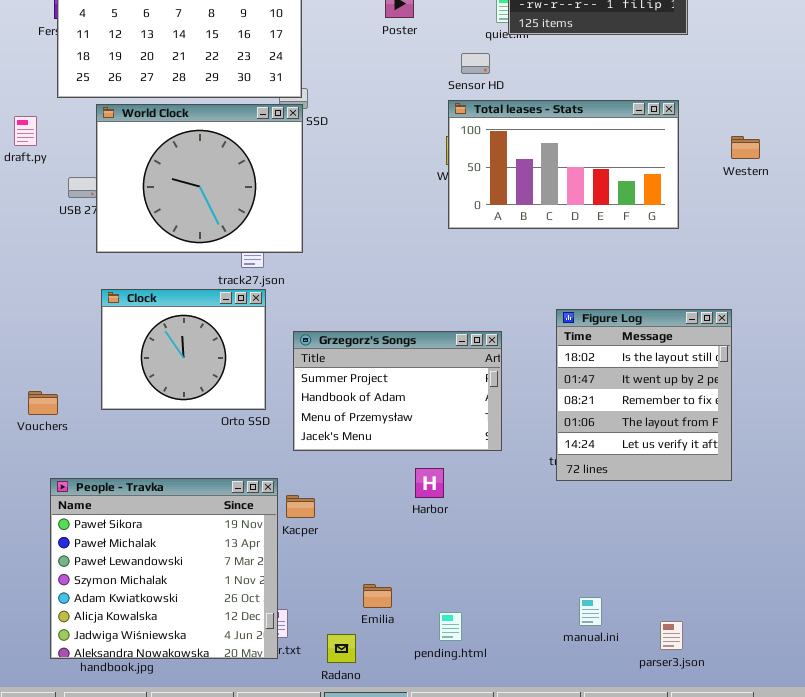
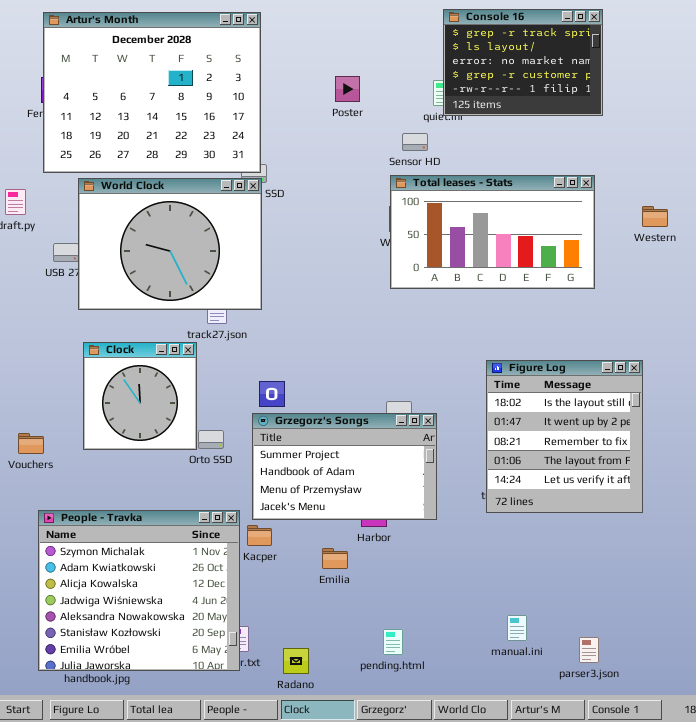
Clock: [101,289,266,410] -> [83,342,197,450], resized
Grzegorz's Songs: [293,331,502,451] -> [252,413,437,520], moved
People - Travka: [50,478,278,659] -> [38,510,240,671], scrolled down 3 rows
Emilia: [363,584,392,608] -> [322,548,348,569], moved

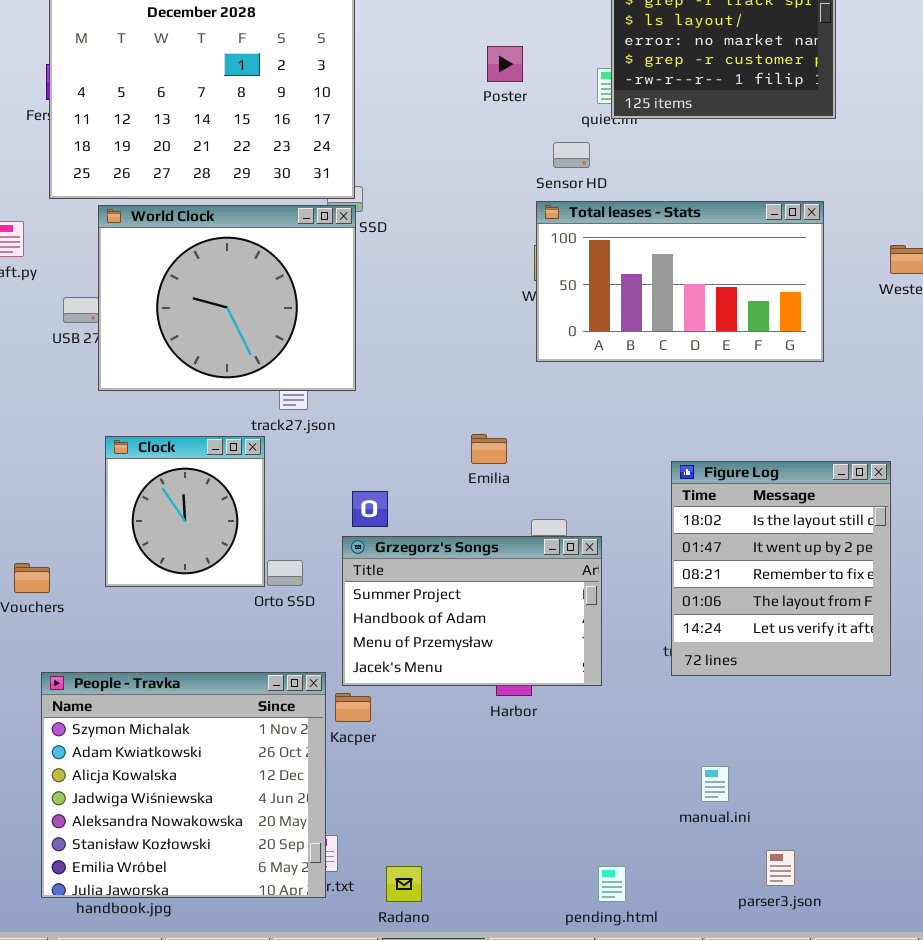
Poster: [335,76,360,102] -> [487,46,523,82], moved
Emilia: [322,548,348,569] -> [471,434,507,464], moved
manual.ini: [507,615,527,641] -> [701,766,729,802], moved
pending.html: [383,629,403,655] -> [598,866,626,902], moved
parser3.json: [579,637,599,663] -> [766,850,795,886], moved

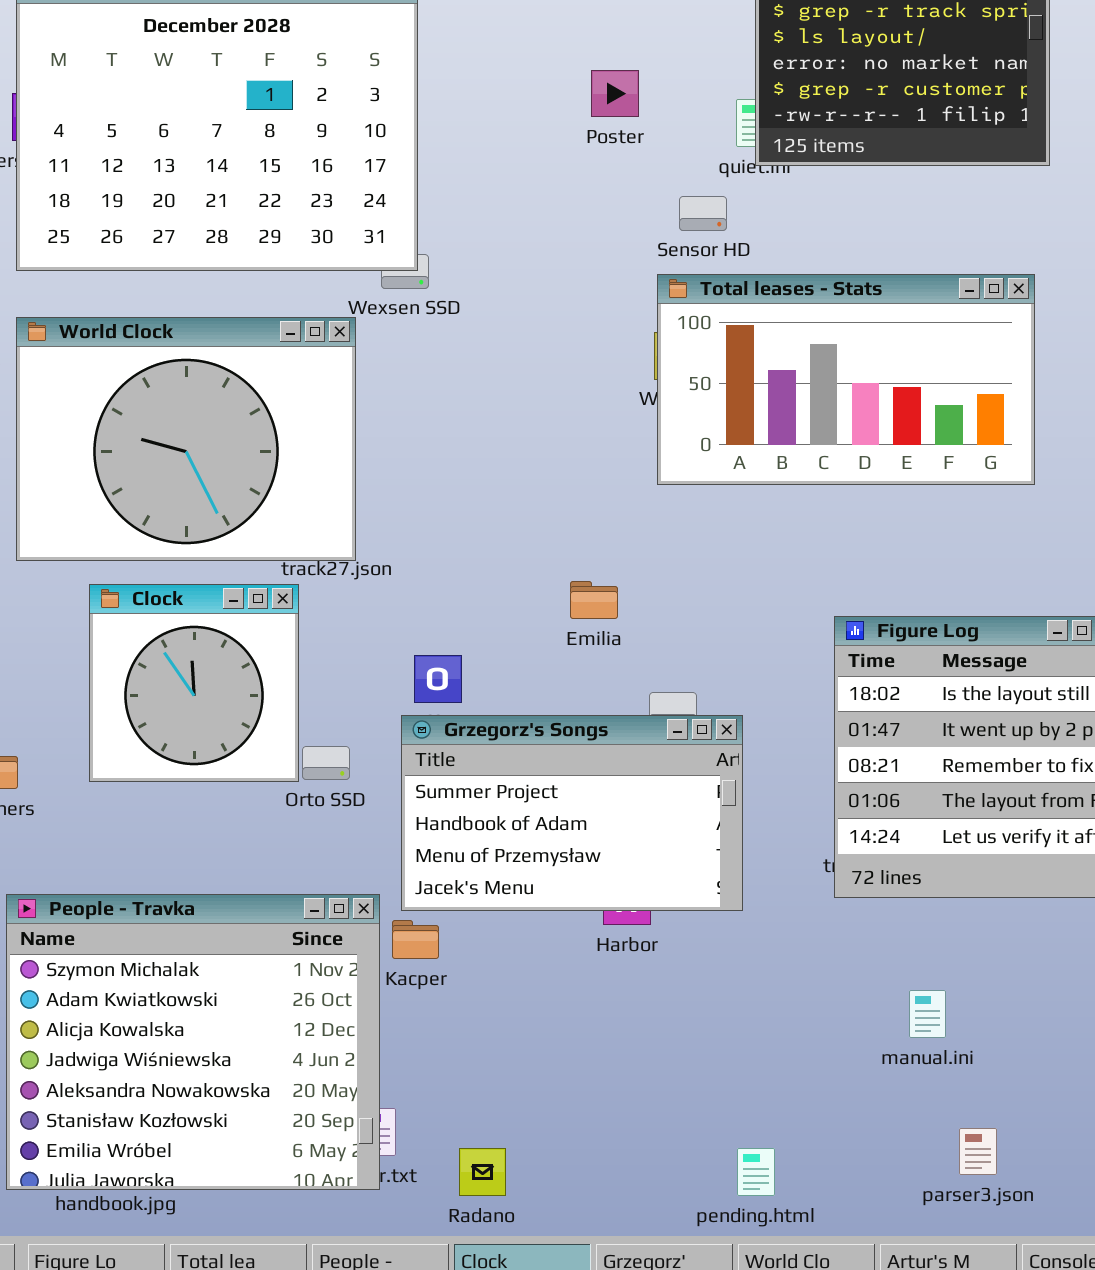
World Clock: [98,205,356,391] -> [16,317,356,561], moved
manual.ini: [701,766,729,802] -> [909,990,946,1038], moved

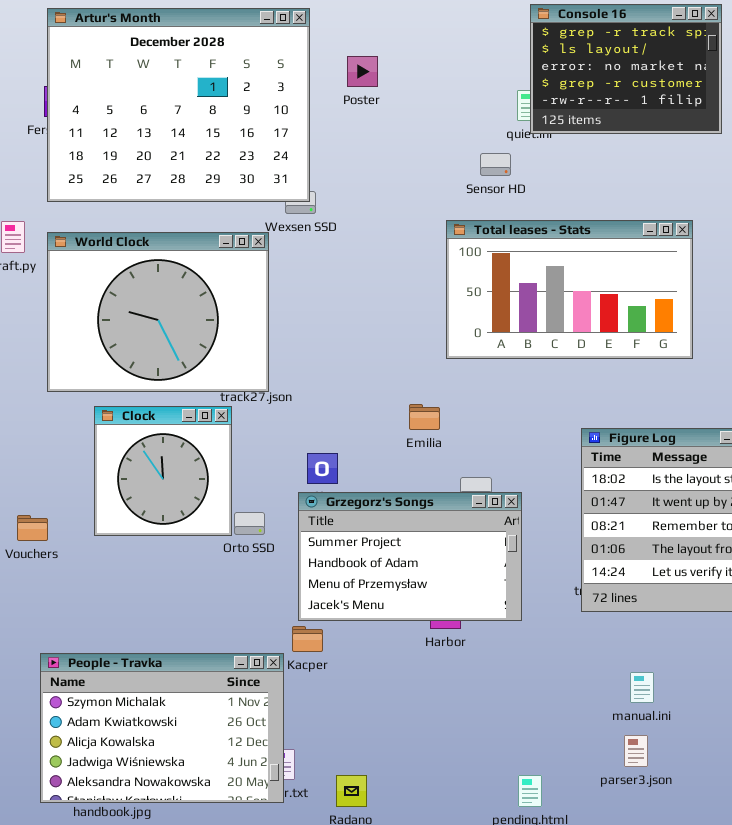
Poster: [591,70,639,117] -> [347,56,378,87], moved
Total leases - Stats: [657,274,1035,485] -> [446,220,693,359], moved
People - Travka: [6,894,380,1190] -> [40,653,284,803], resized
parser3.json: [959,1128,997,1175] -> [624,735,648,767], moved

